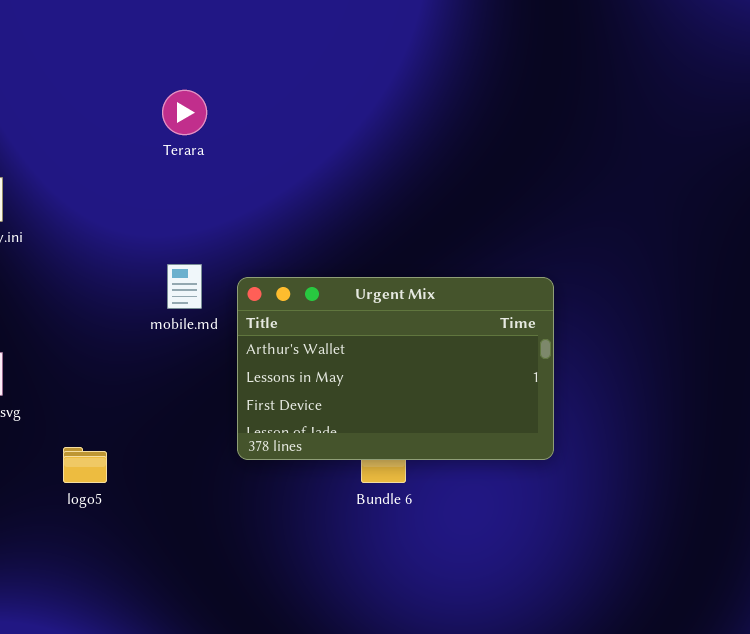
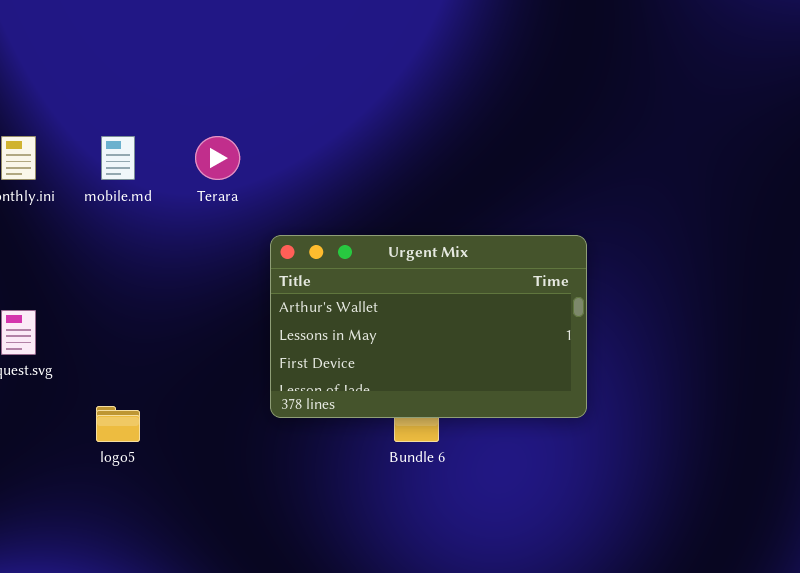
Terara: [162,90,207,135] -> [195,136,240,180], moved
mobile.md: [167,264,202,309] -> [101,136,135,180], moved

